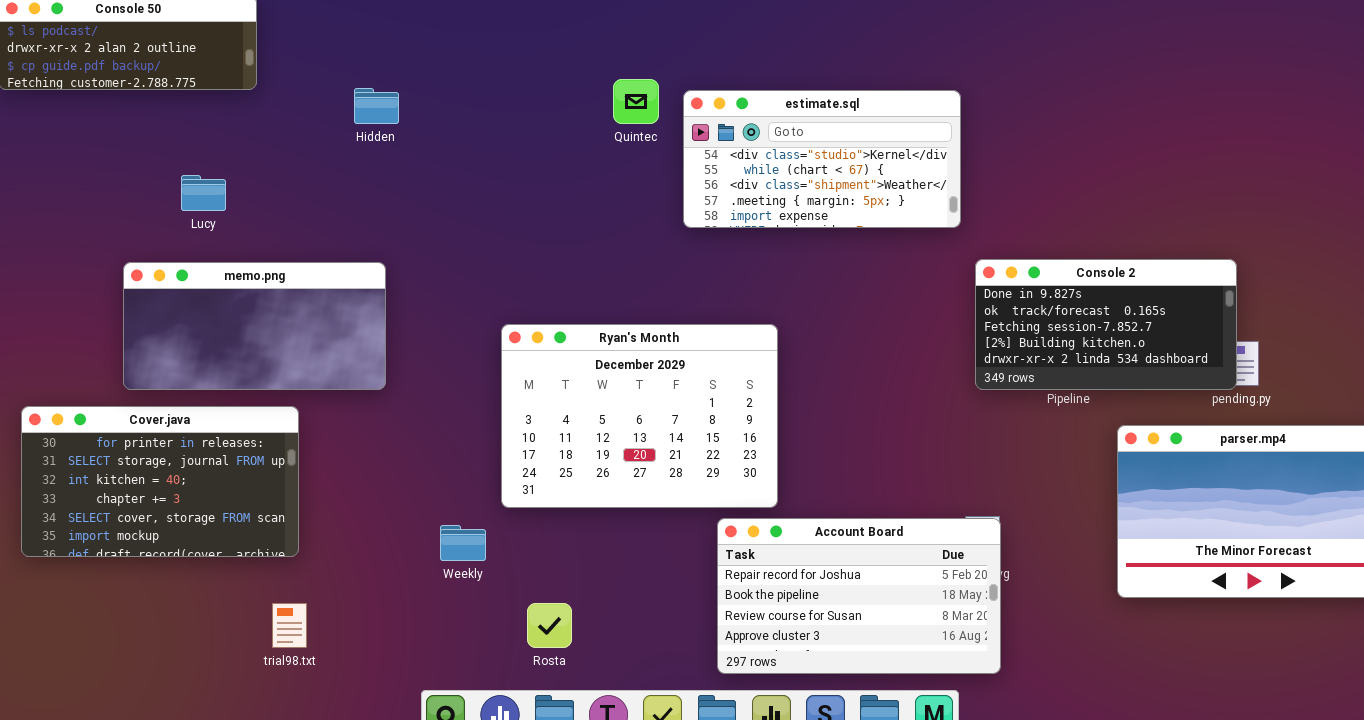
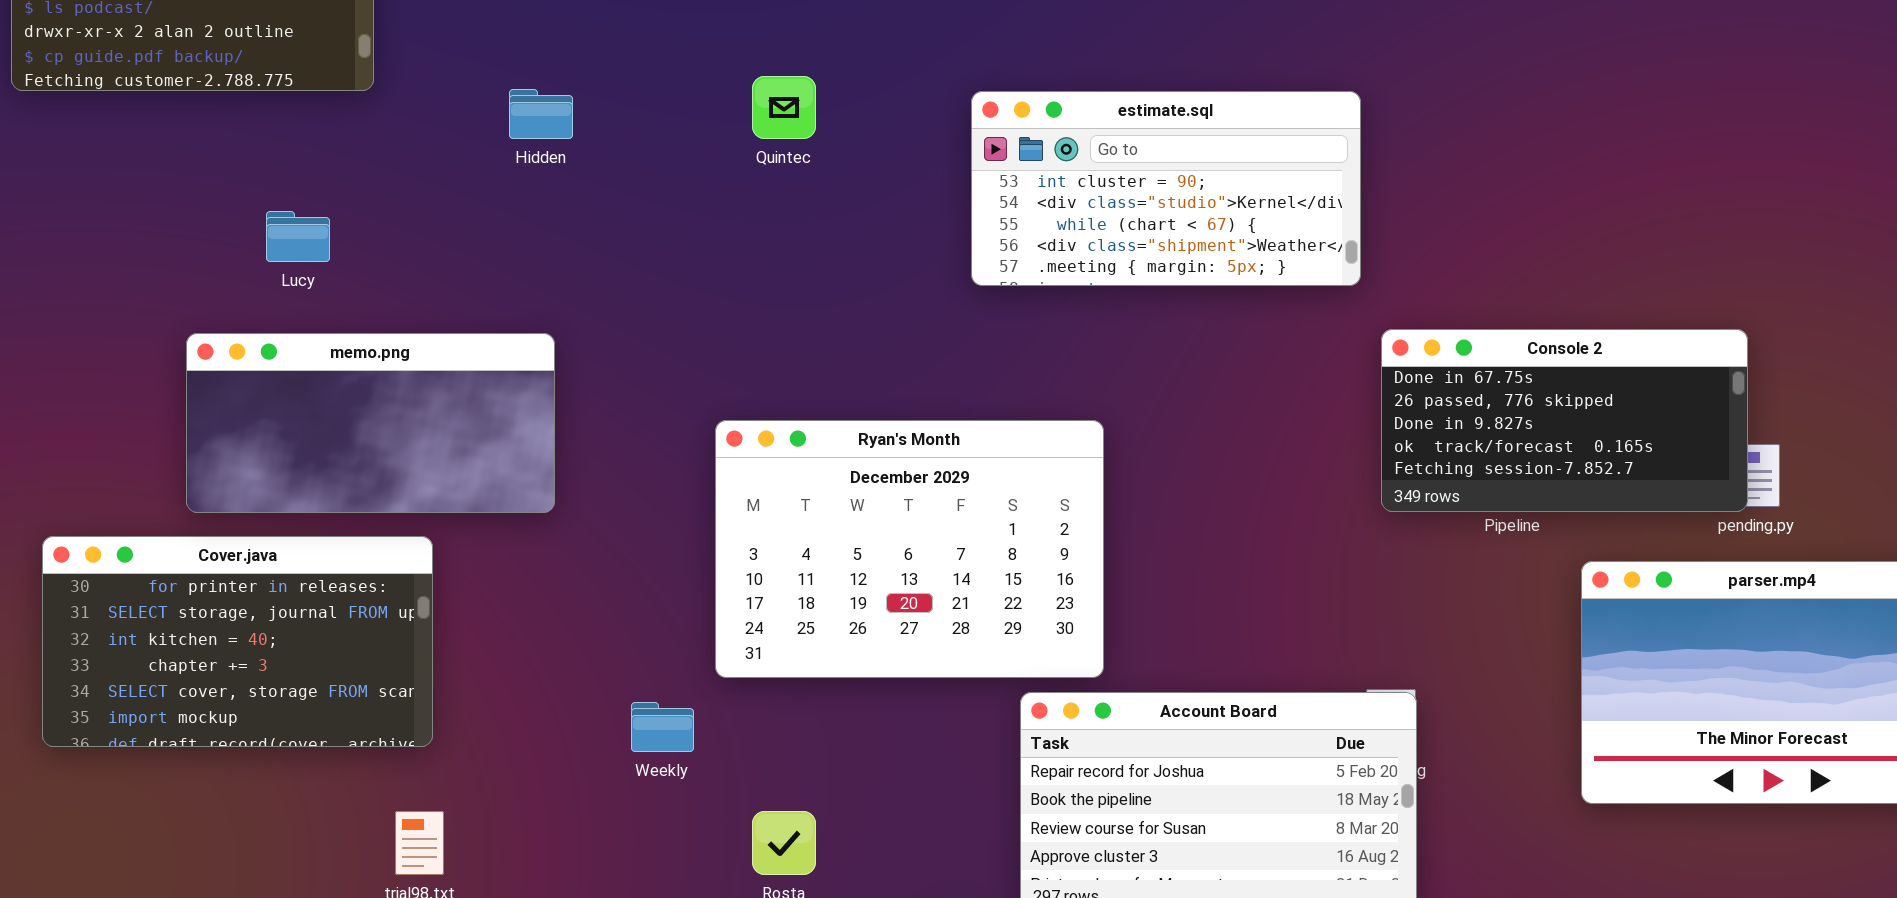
Quintec: [613,79,659,124] -> [752,76,816,139], moved
estimate.sql: [683,90,961,228] -> [971,91,1361,286], scrolled up 1 row
Console 2: [975,259,1237,390] -> [1381,329,1748,512], scrolled up 2 rows

